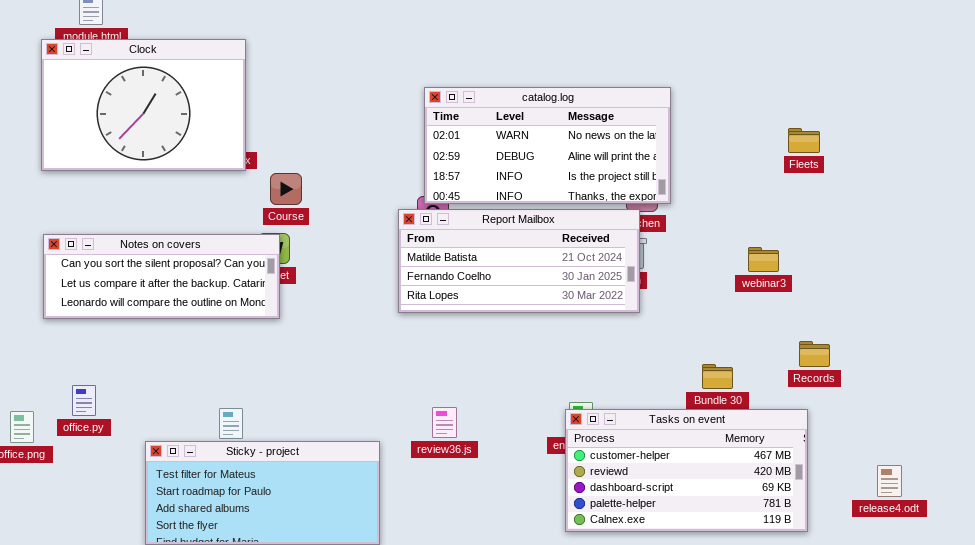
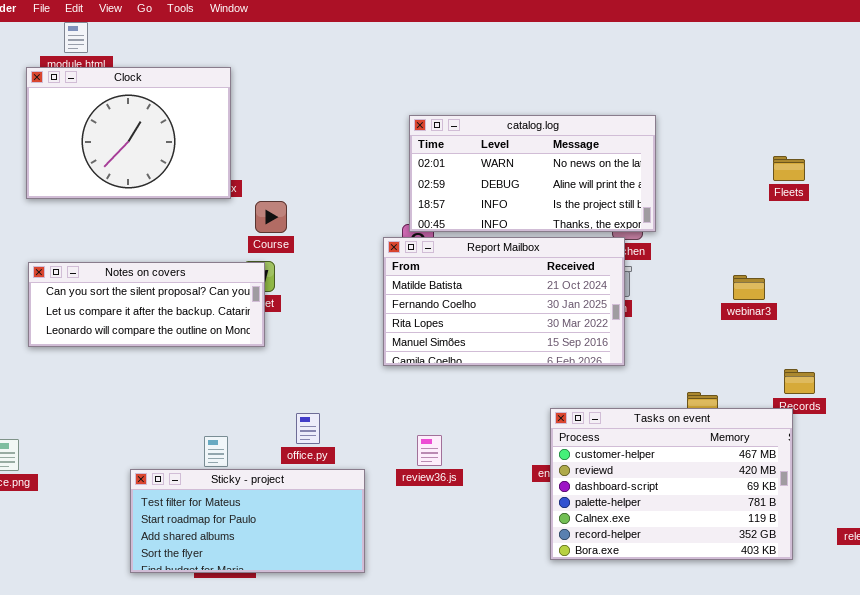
Report Mailbox: [398,209,640,313] -> [383,237,625,366], resized
office.py: [72,385,96,416] -> [296,413,320,444], moved
Tasks on event: [565,409,808,532] -> [550,408,793,560], resized

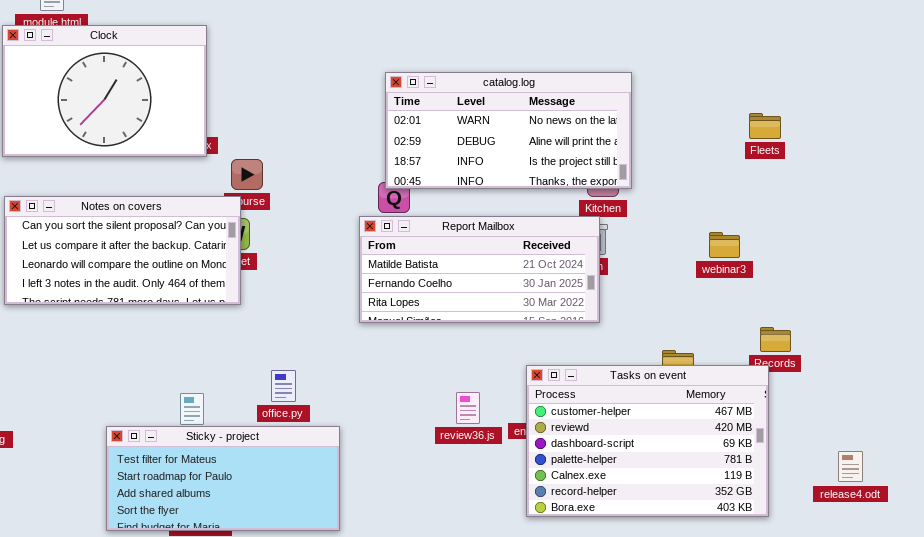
Report Mailbox: [383,237,625,366] -> [359,216,600,323], resized
Notes on covers: [28,262,265,347] -> [4,196,241,305], resized
review36.js: [417,435,442,466] -> [456,392,480,424], moved

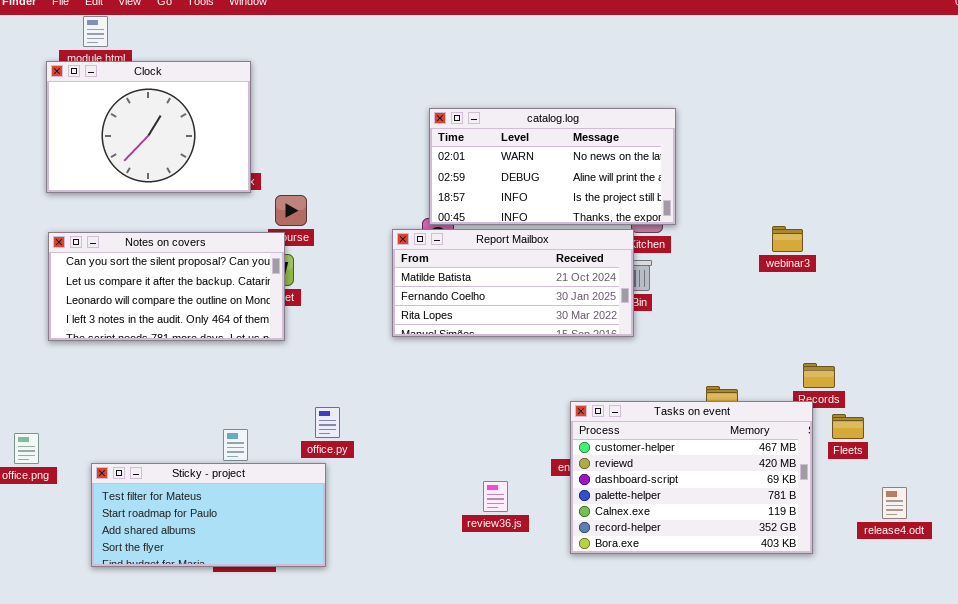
Fleets: [749,113,781,139] -> [832,414,864,439], moved
Report Mailbox: [359,216,600,323] -> [392,229,634,337], moved
webinar3: [709,232,740,258] -> [772,226,803,252], moved
review36.js: [456,392,480,424] -> [483,481,508,512], moved
Sticky - project: [106,426,340,531] -> [91,463,326,567], moved

